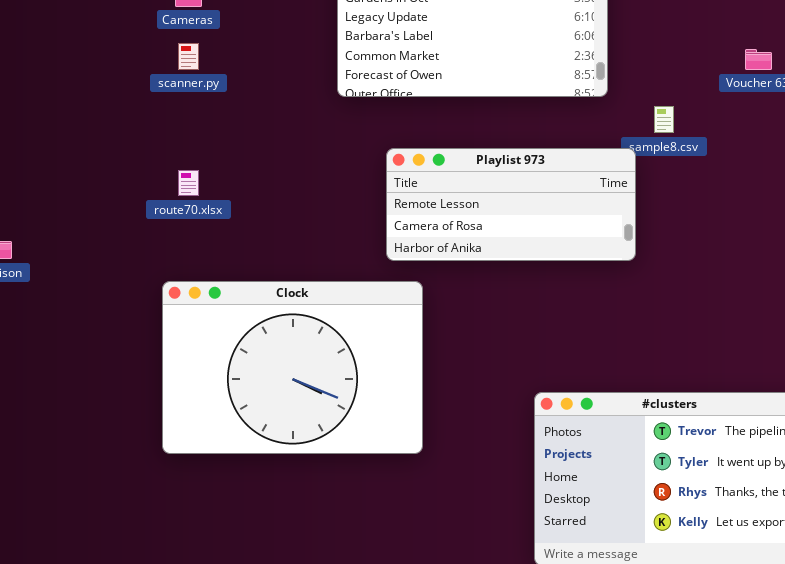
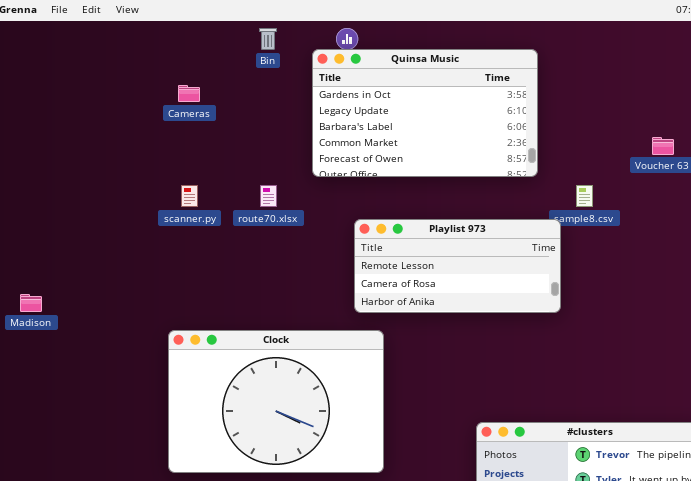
scanner.py: [178,43,199,70] -> [181,185,198,207], moved
route70.xlsx: [178,170,199,196] -> [260,185,277,207], moved

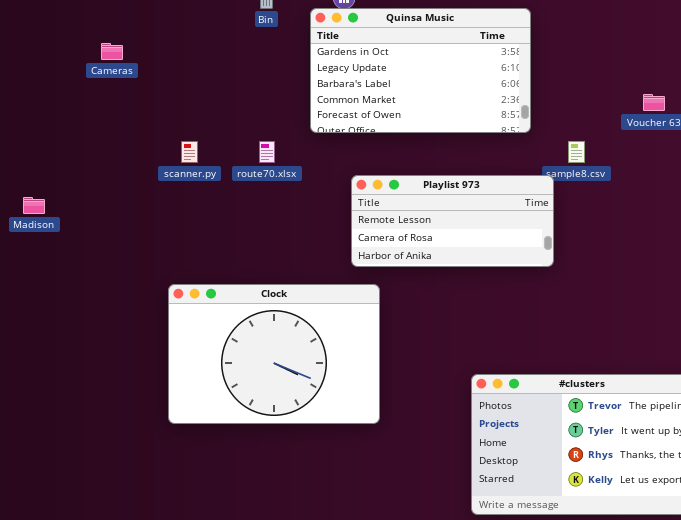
Cameras: [178,85,200,102] -> [101,43,123,60], moved
Madison: [20,294,42,312] -> [23,197,45,214], moved

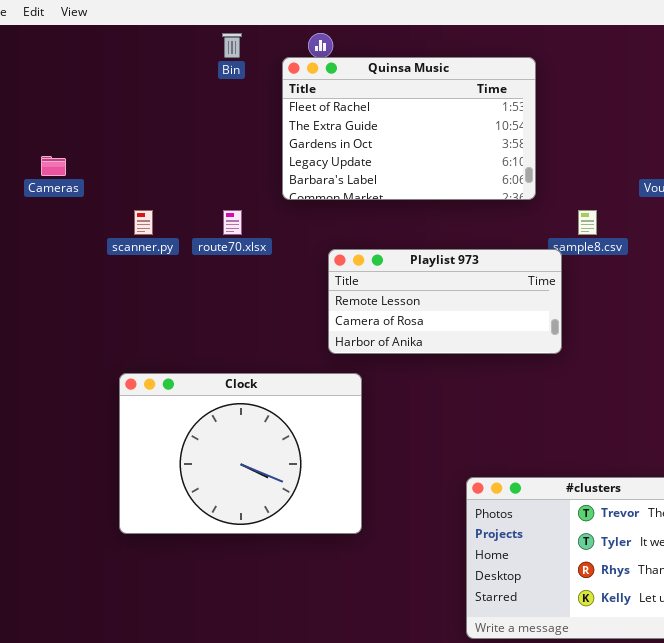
Quinsa Music: [310,8,531,133] -> [282,57,536,200], scrolled up 2 rows
Cameras: [101,43,123,60] -> [41,156,66,176], moved

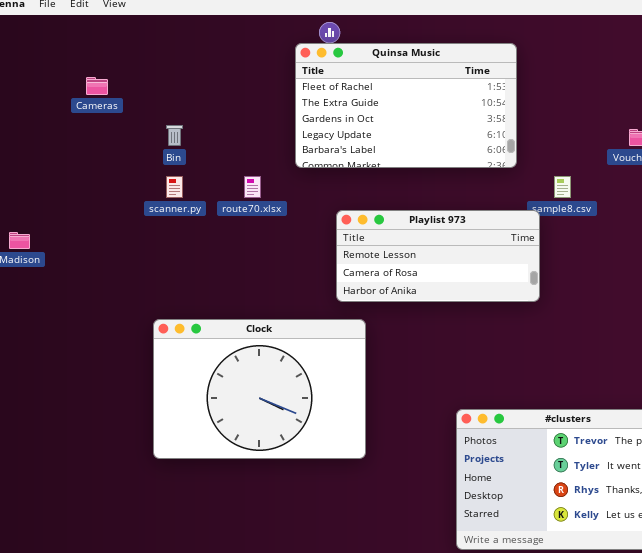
Bin: [222,33,242,58] -> [166,125,183,146], moved
Cameras: [41,156,66,176] -> [86,77,108,95], moved

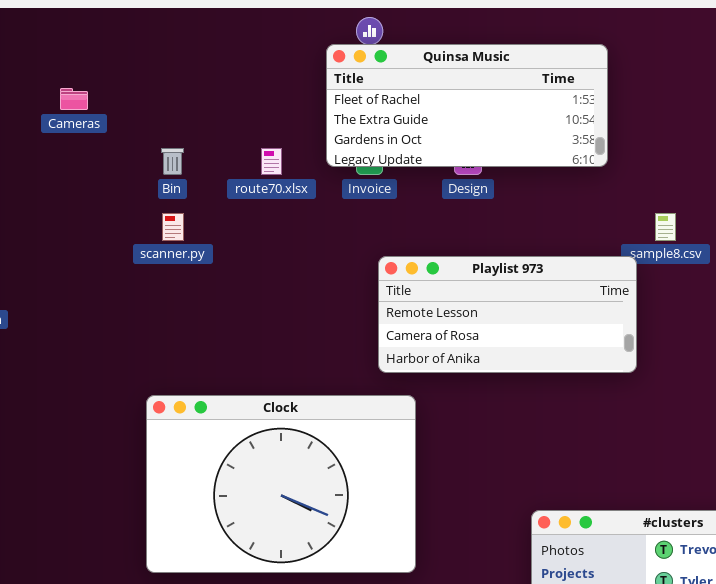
Quinsa Music: [295,43,517,168] -> [326,44,608,167], resized
route70.xlsx: [244,176,261,198] -> [261,148,282,175], moved

